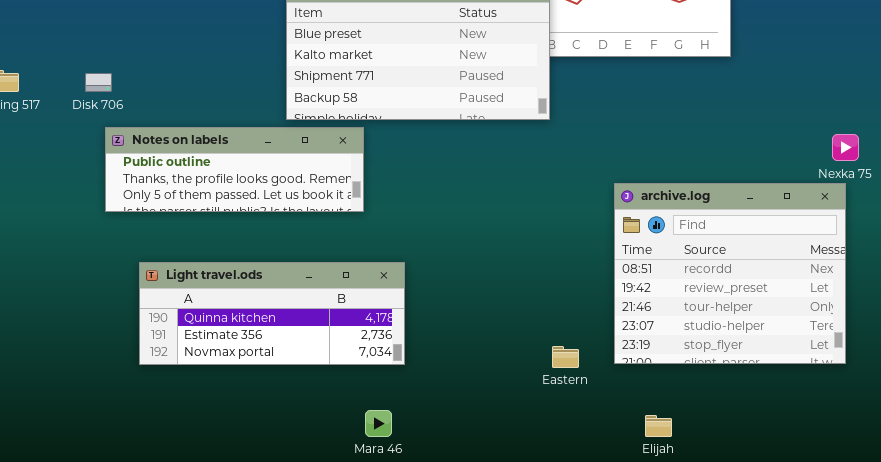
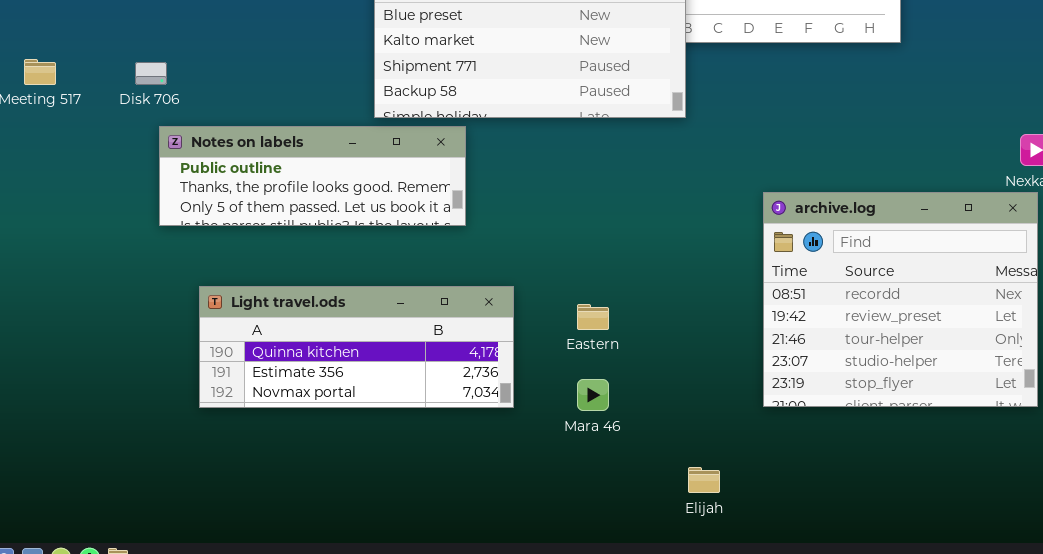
Eastern: [552,346,579,368] -> [577,304,609,330], moved
Mara 46: [365,410,392,437] -> [577,379,609,411], moved
Elijah: [645,415,672,437] -> [688,467,720,493], moved

